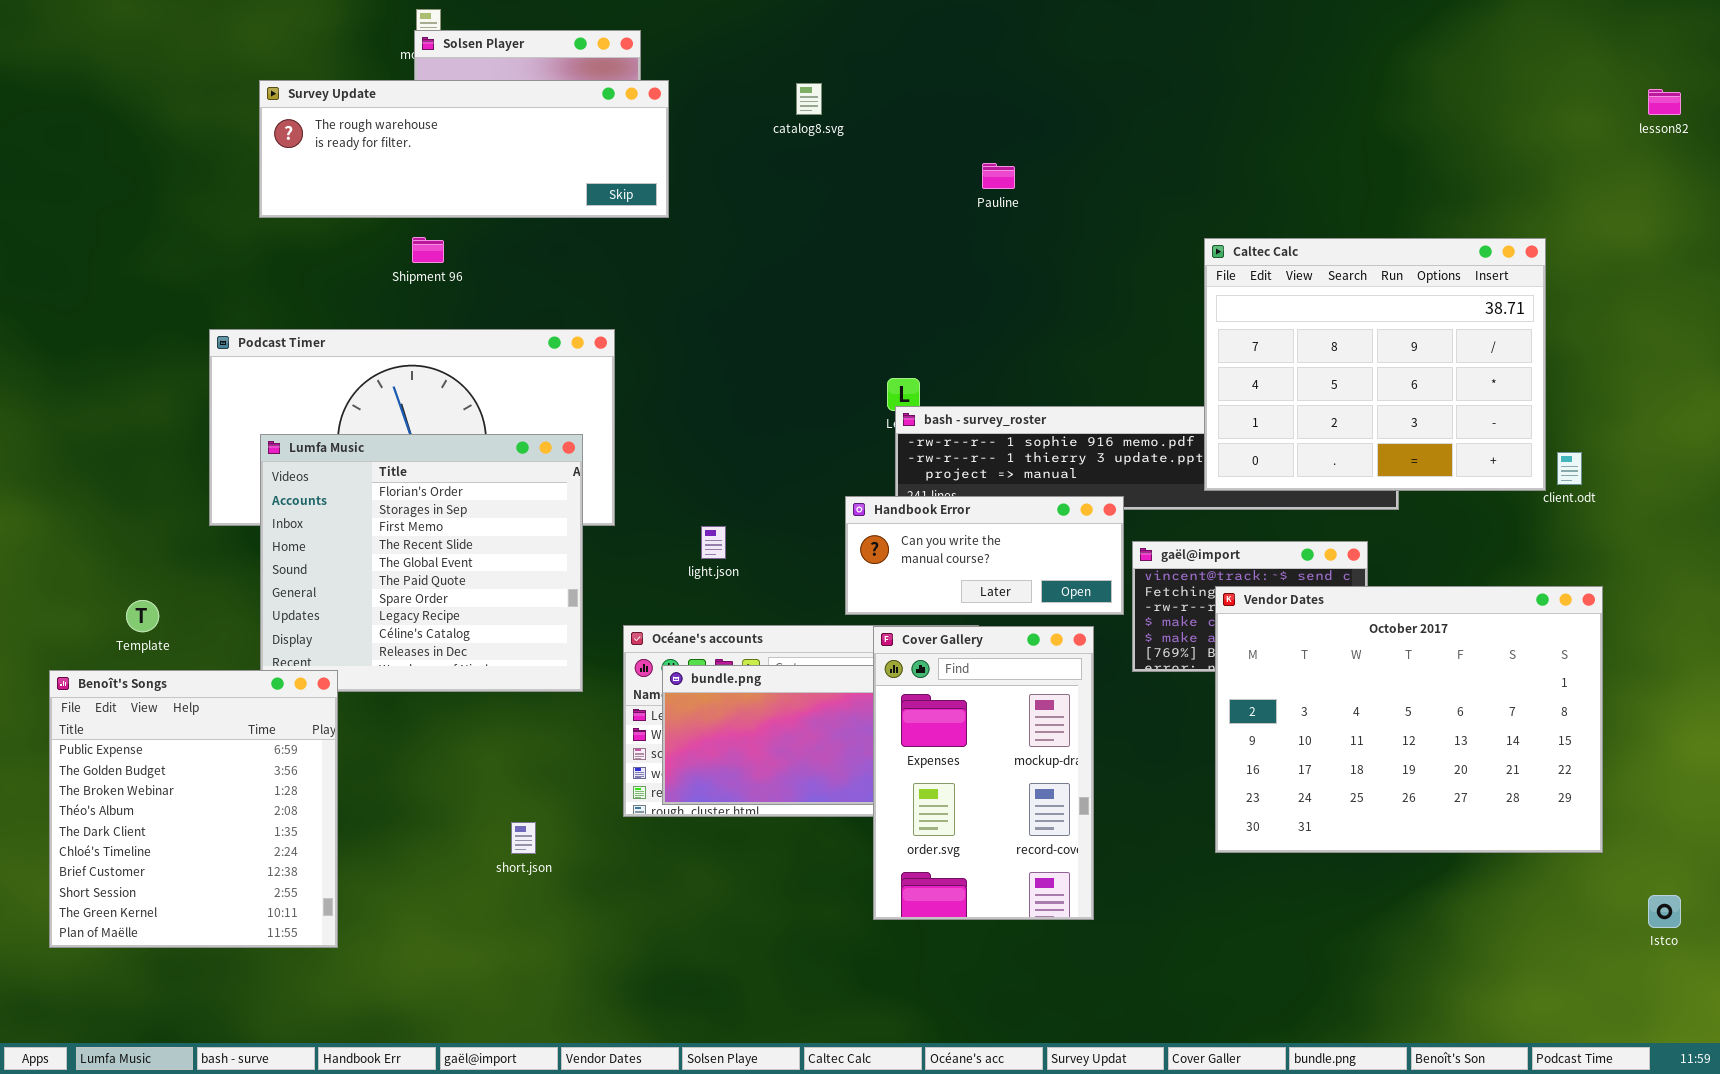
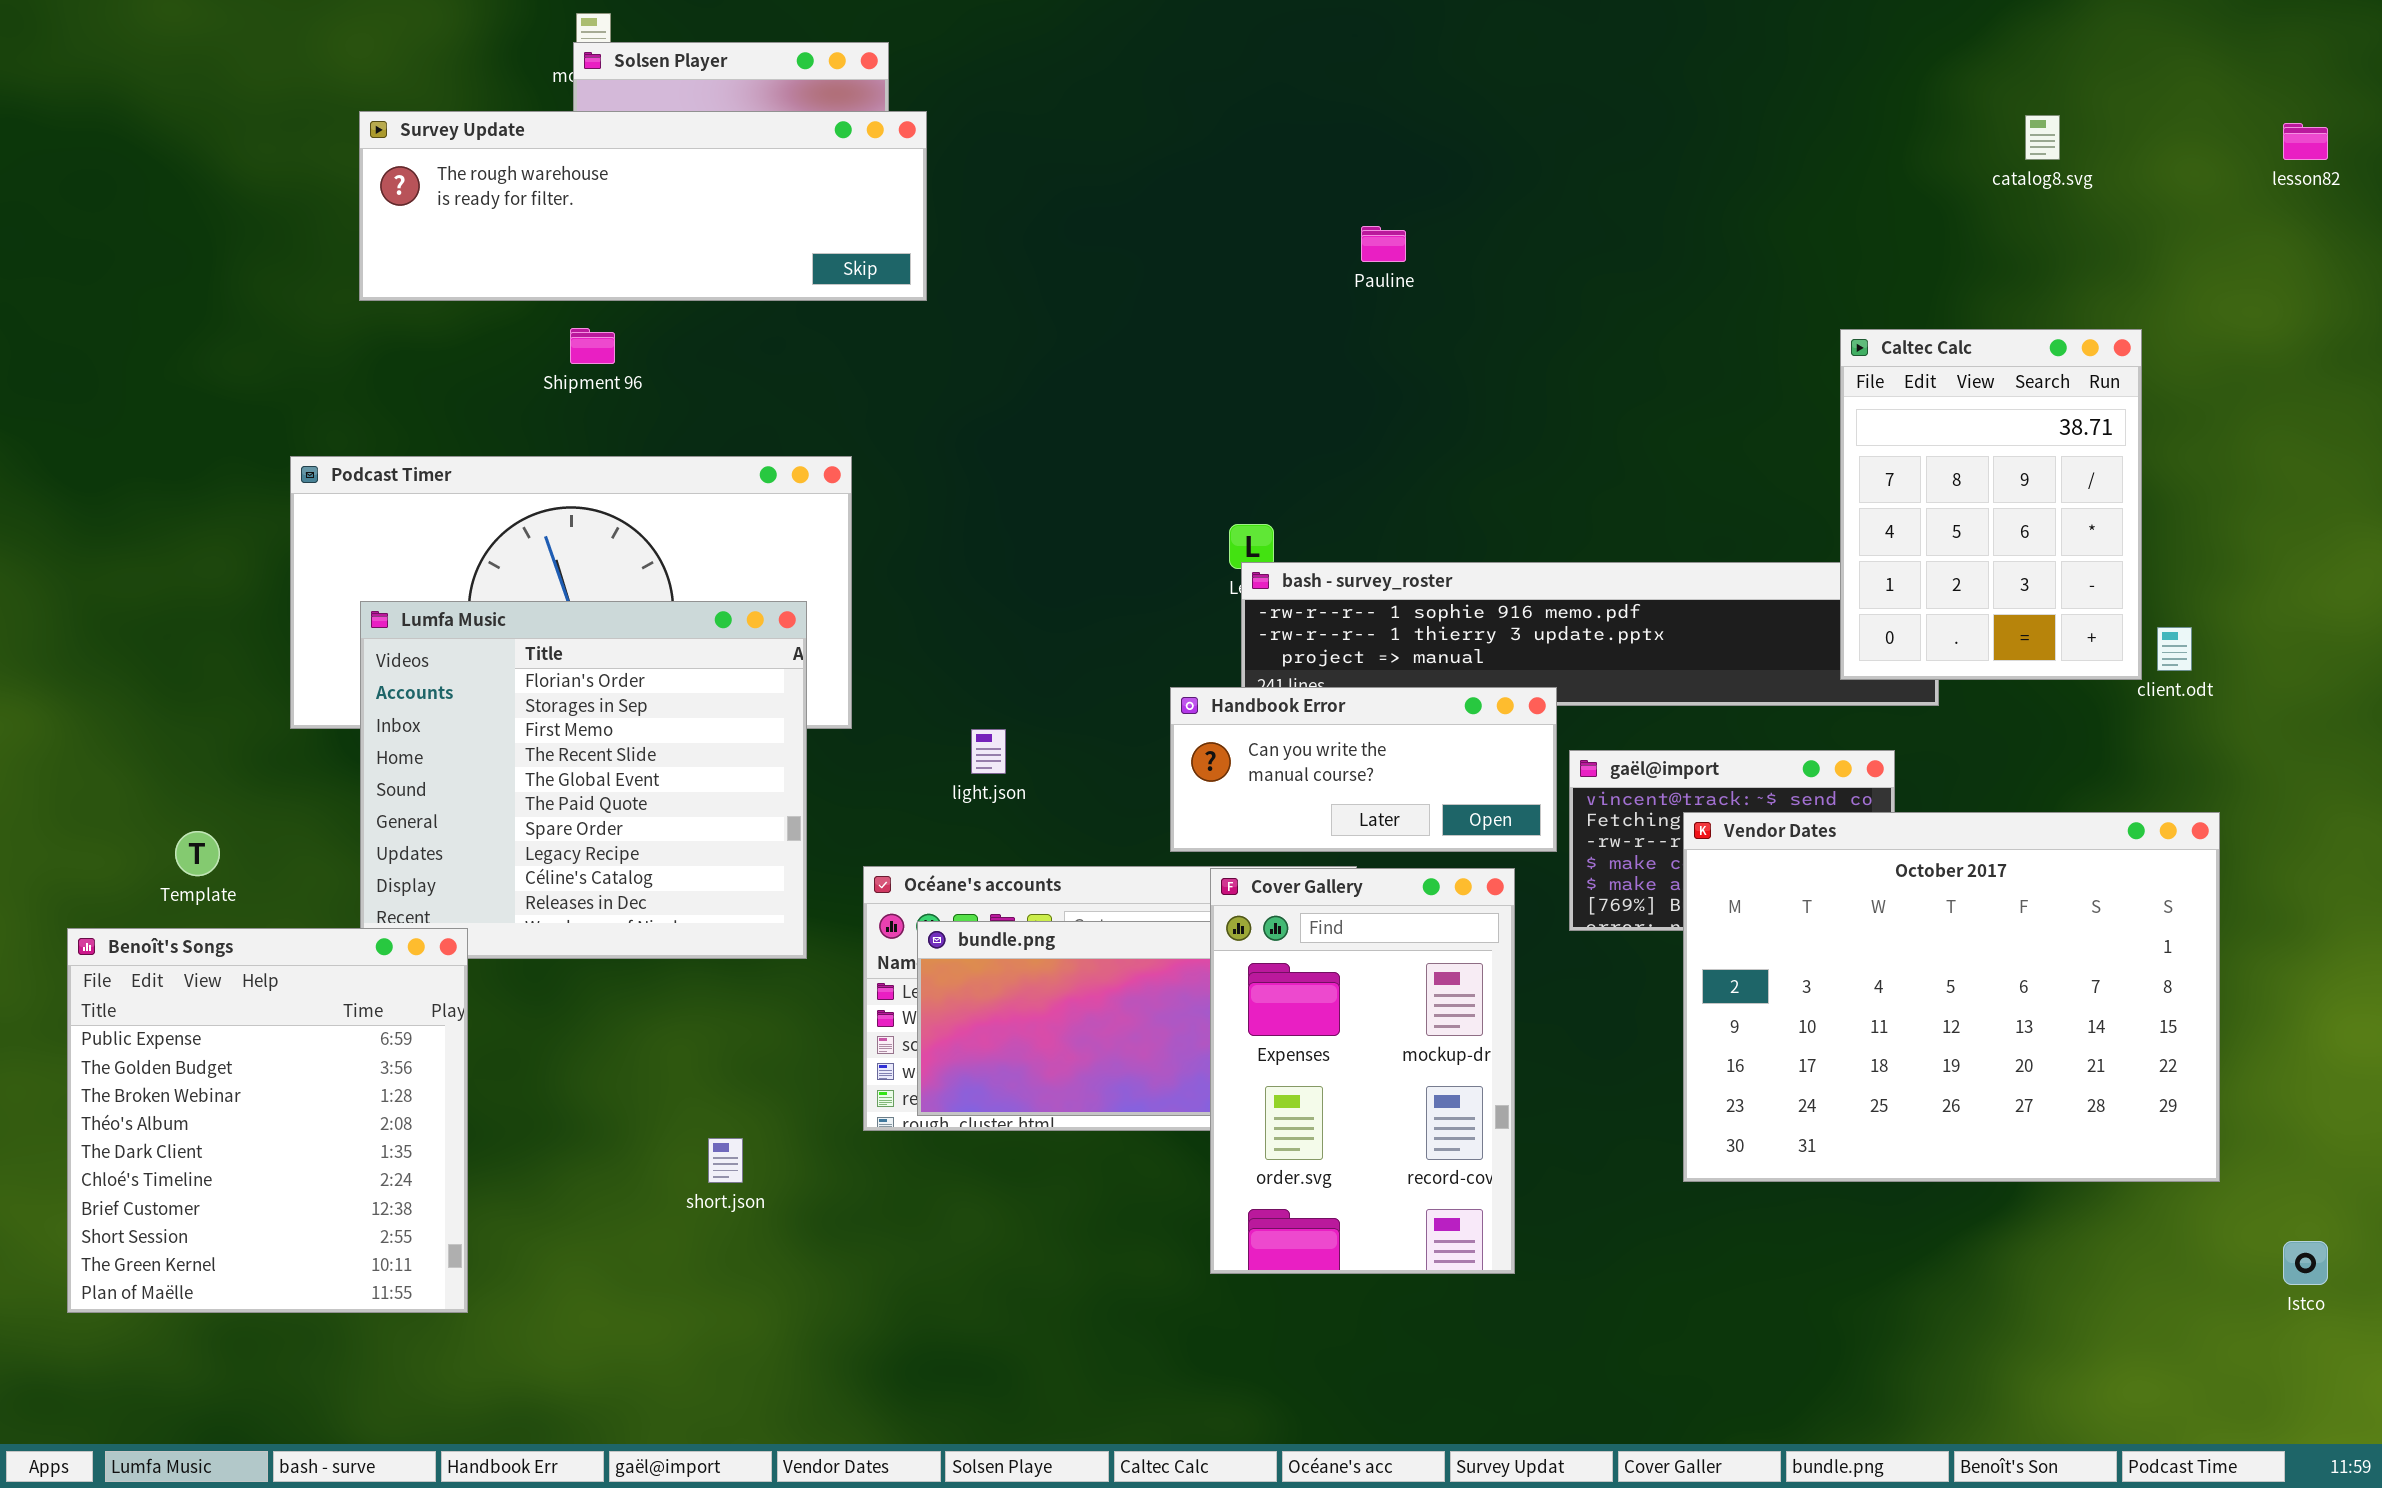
catalog8.svg: [796,83,822,115] -> [2025,115,2060,160], moved
Caltec Calc: [1204,238,1546,491] -> [1840,329,2142,680], resized

